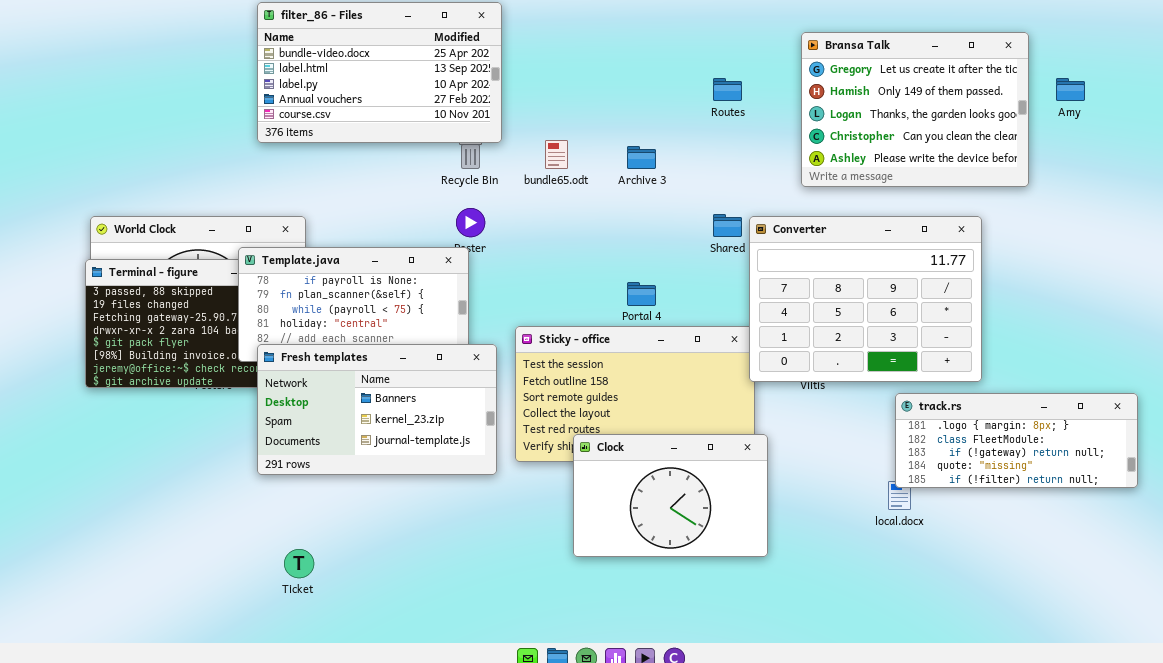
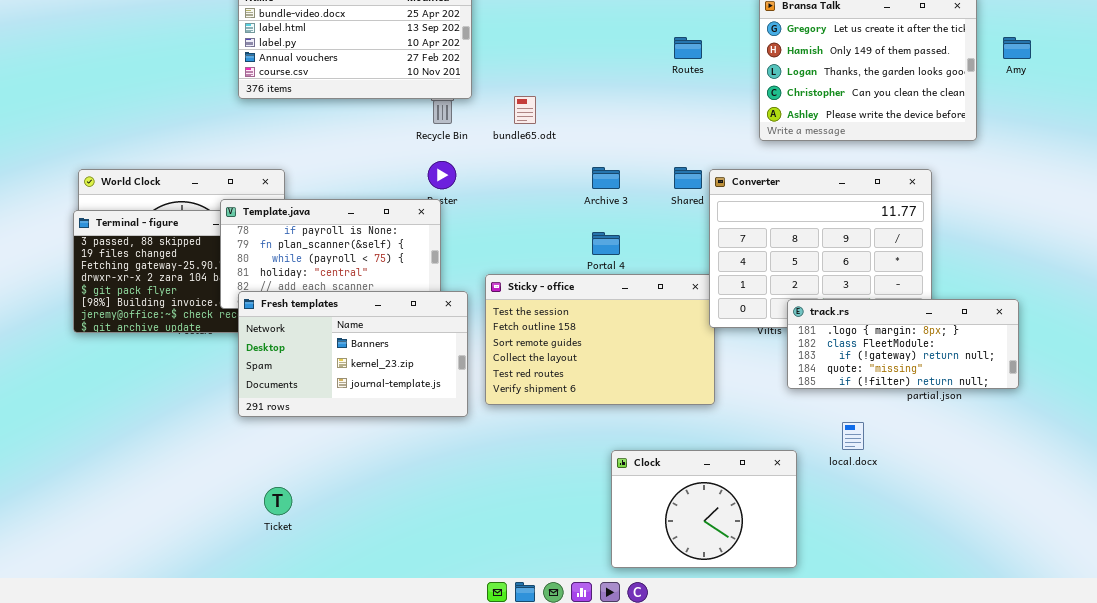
Archive 3: [627,146,656,169] -> [592,167,620,189], moved
track.rs: [895,393,1138,488] -> [787,299,1019,389], moved
Clock: [573,434,768,557] -> [611,450,797,568], moved

